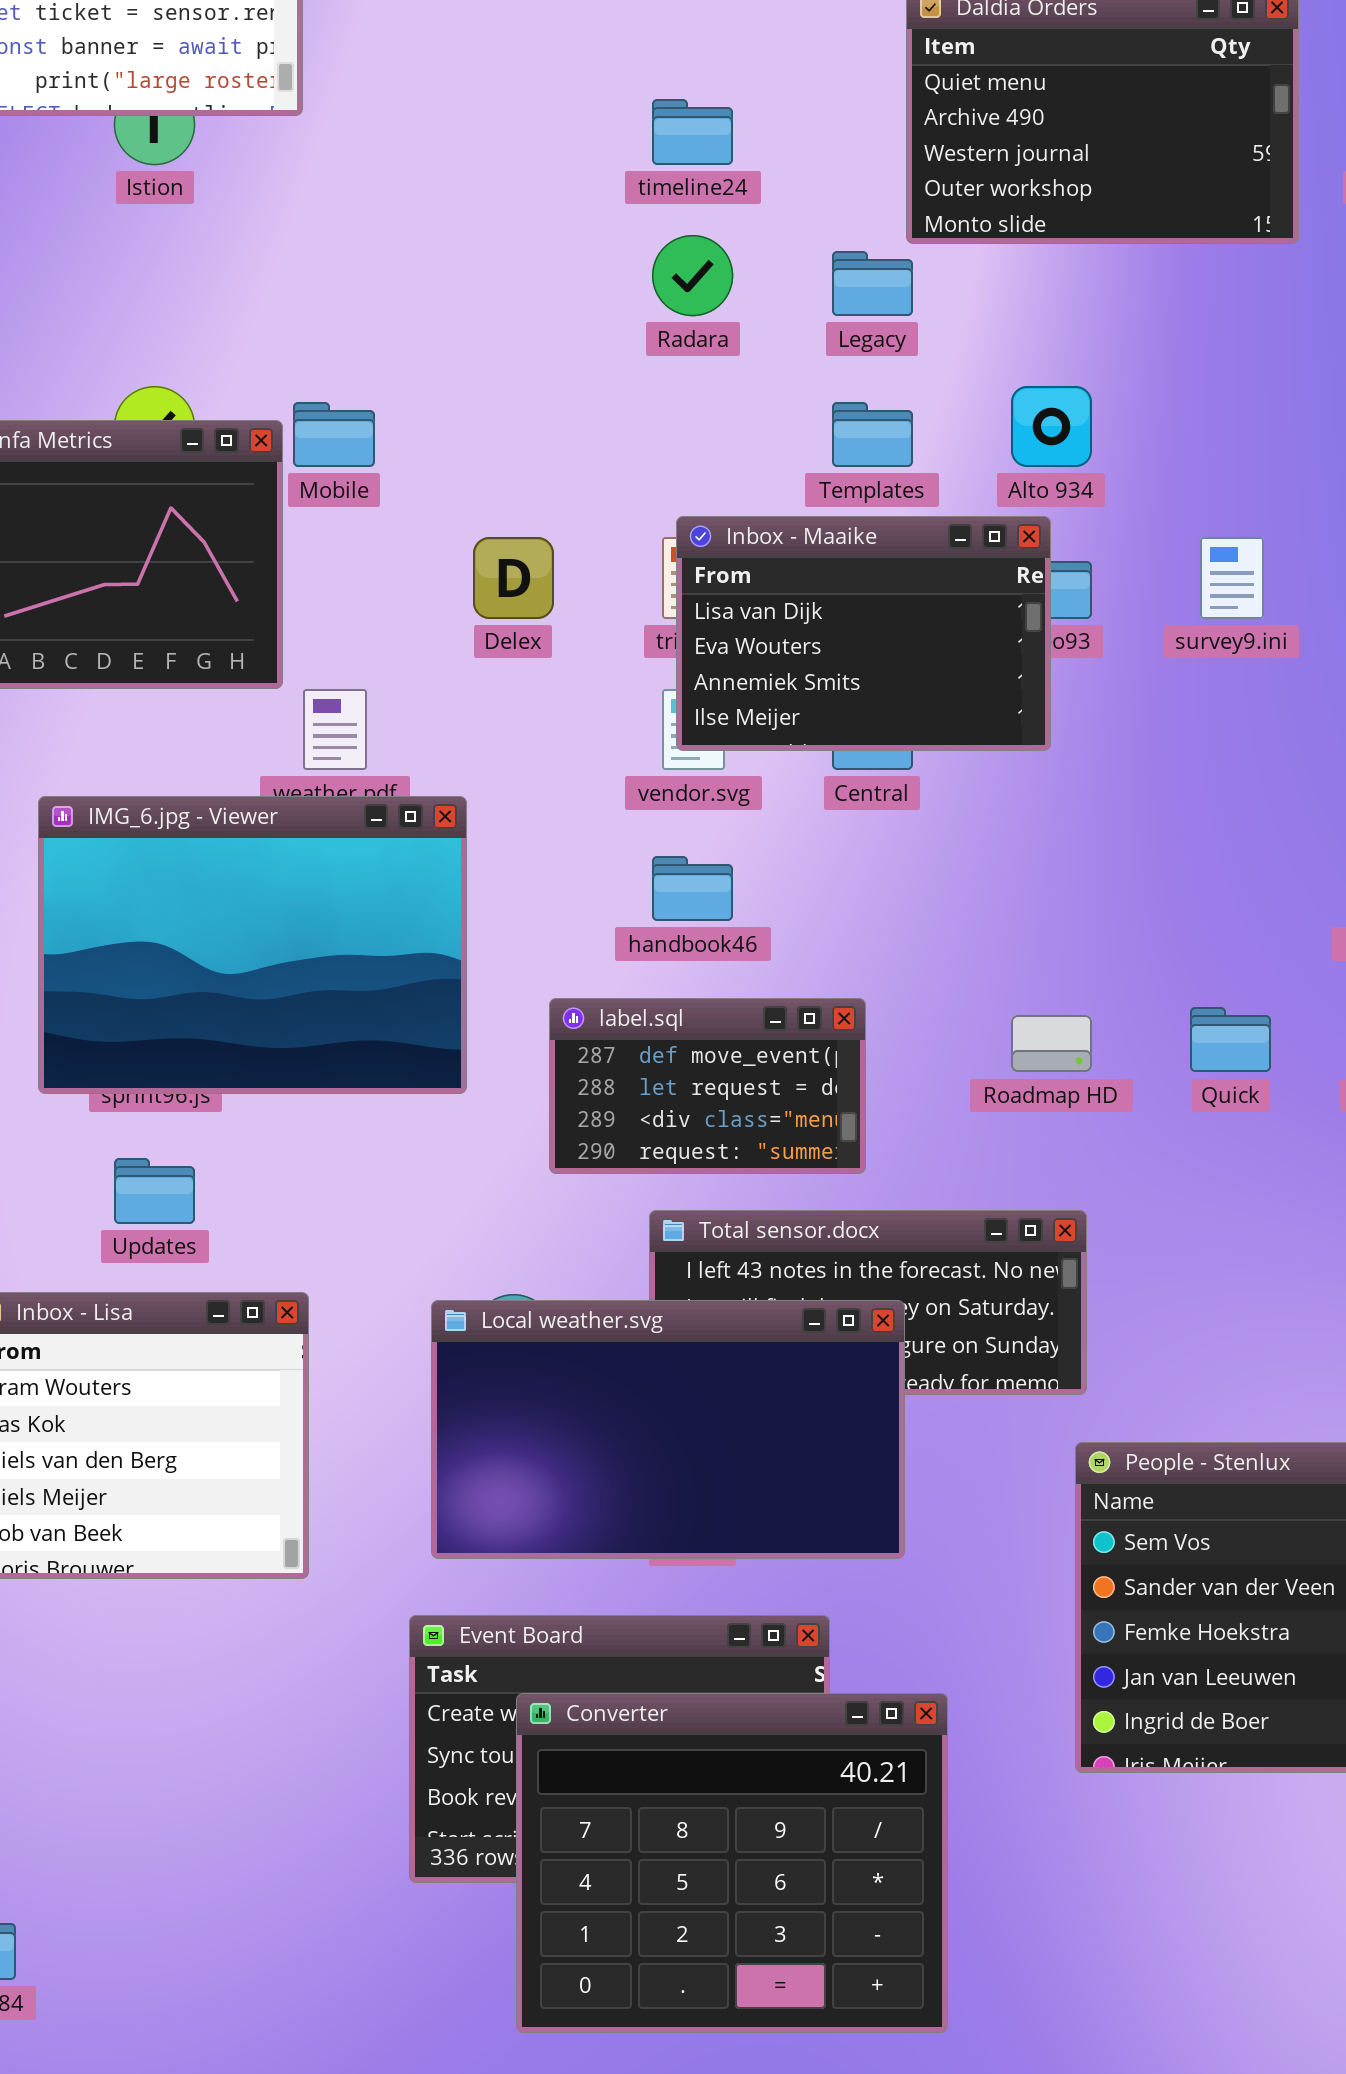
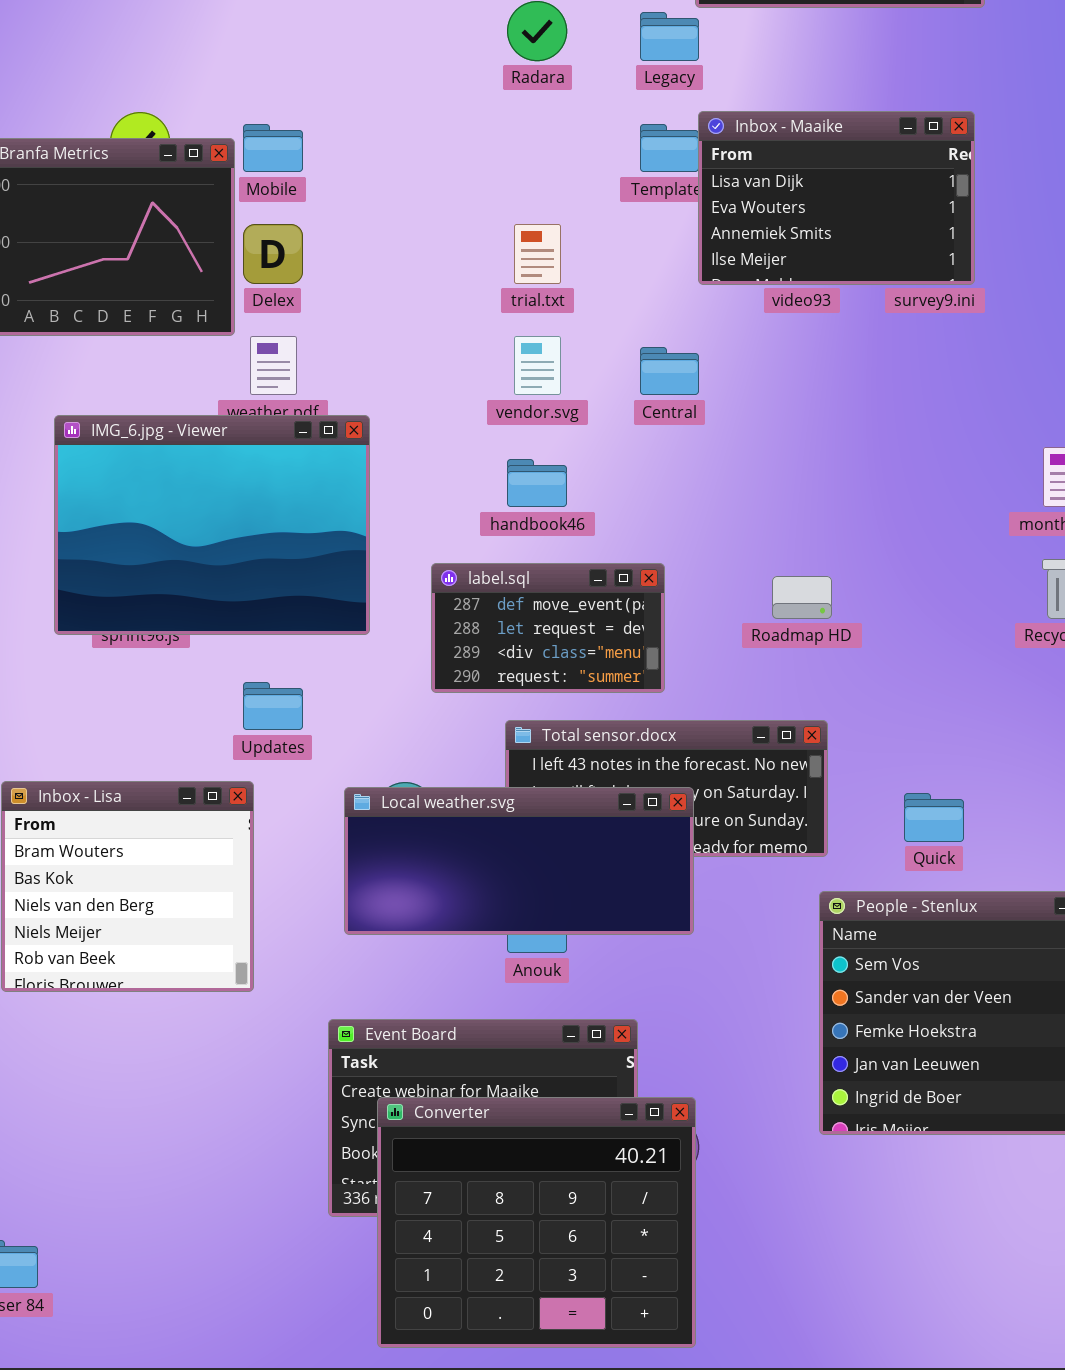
Inbox - Maaike: [676,516,1051,751] -> [698,111,975,285], moved
Delex: [473,537,554,619] -> [243,224,303,284], moved
Quick: [1190,1007,1271,1072] -> [904,793,964,842], moved
Updates: [114,1158,195,1224] -> [243,682,303,730], moved
Local weather.svg: [431,1300,905,1559] -> [344,787,694,935], resized
Converter: [516,1693,948,2033] -> [377,1097,696,1348], moved

